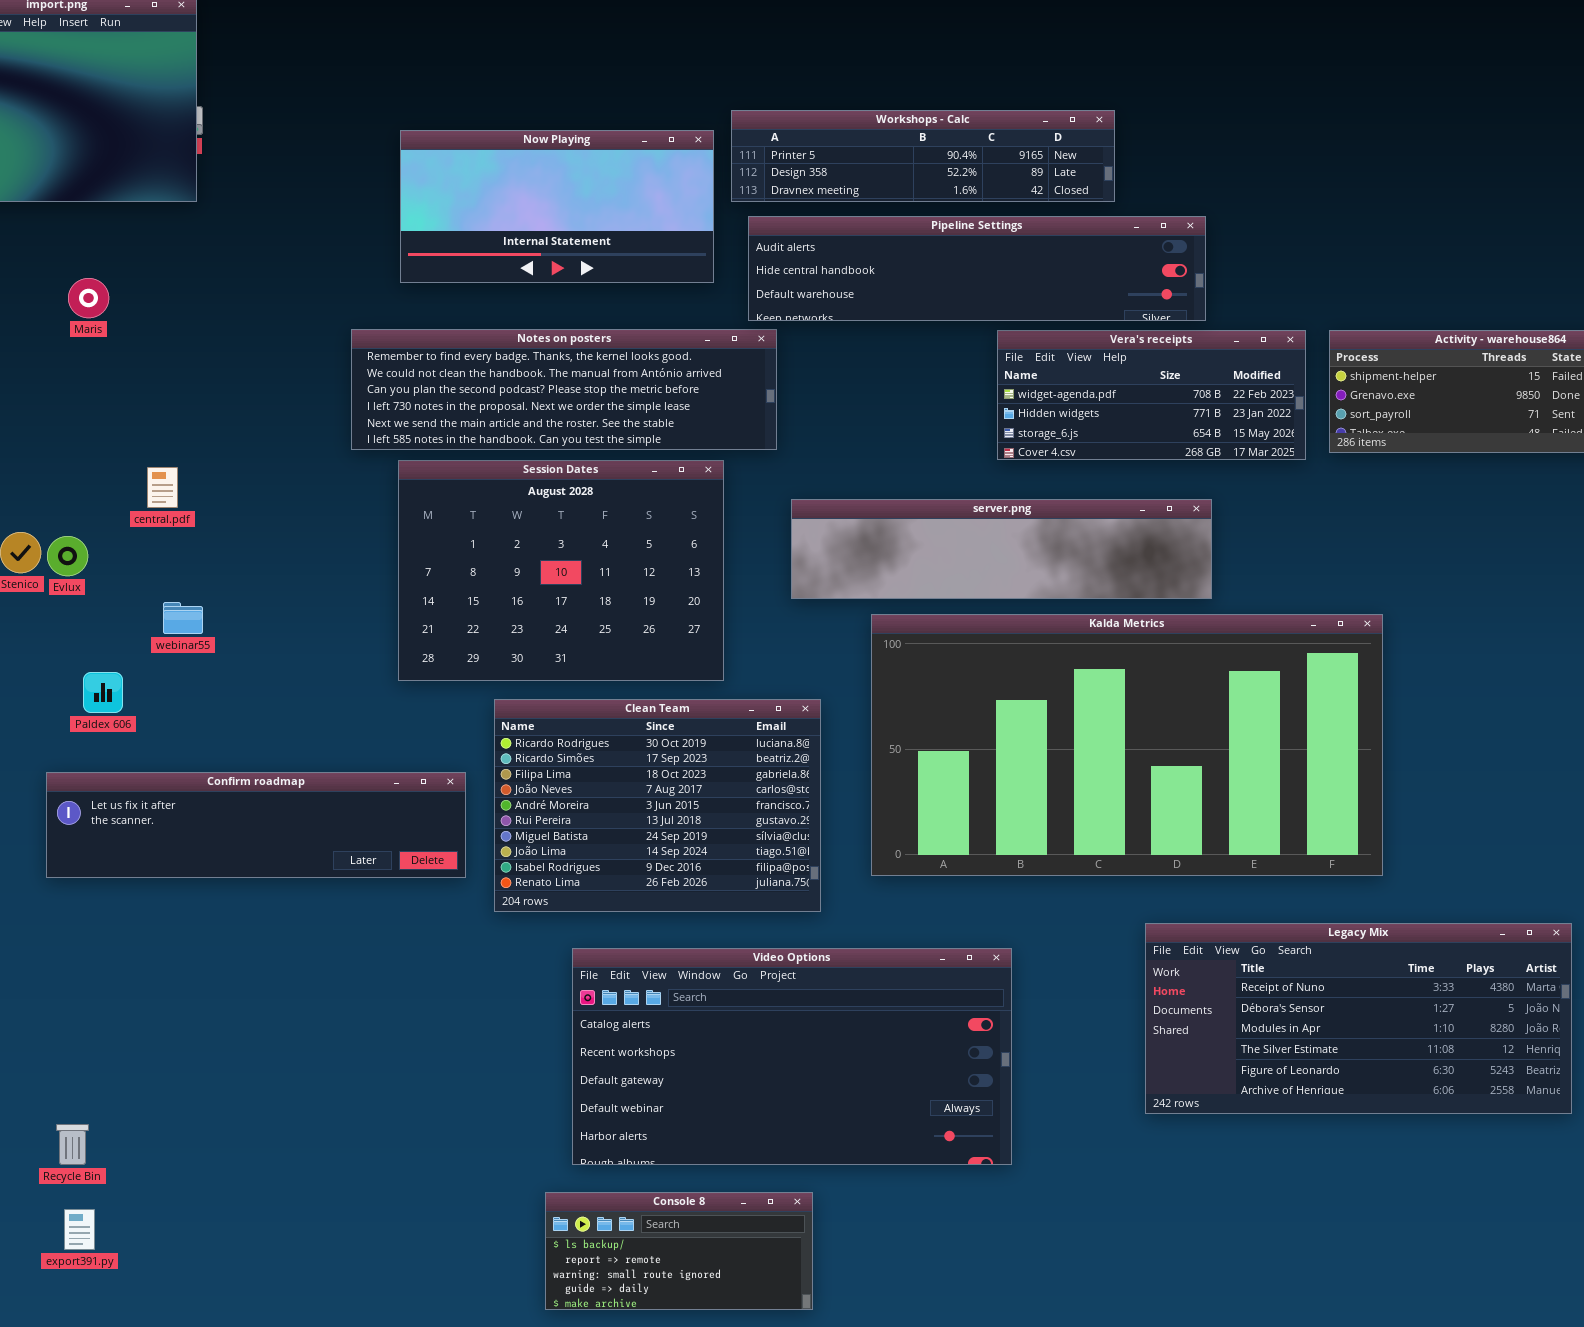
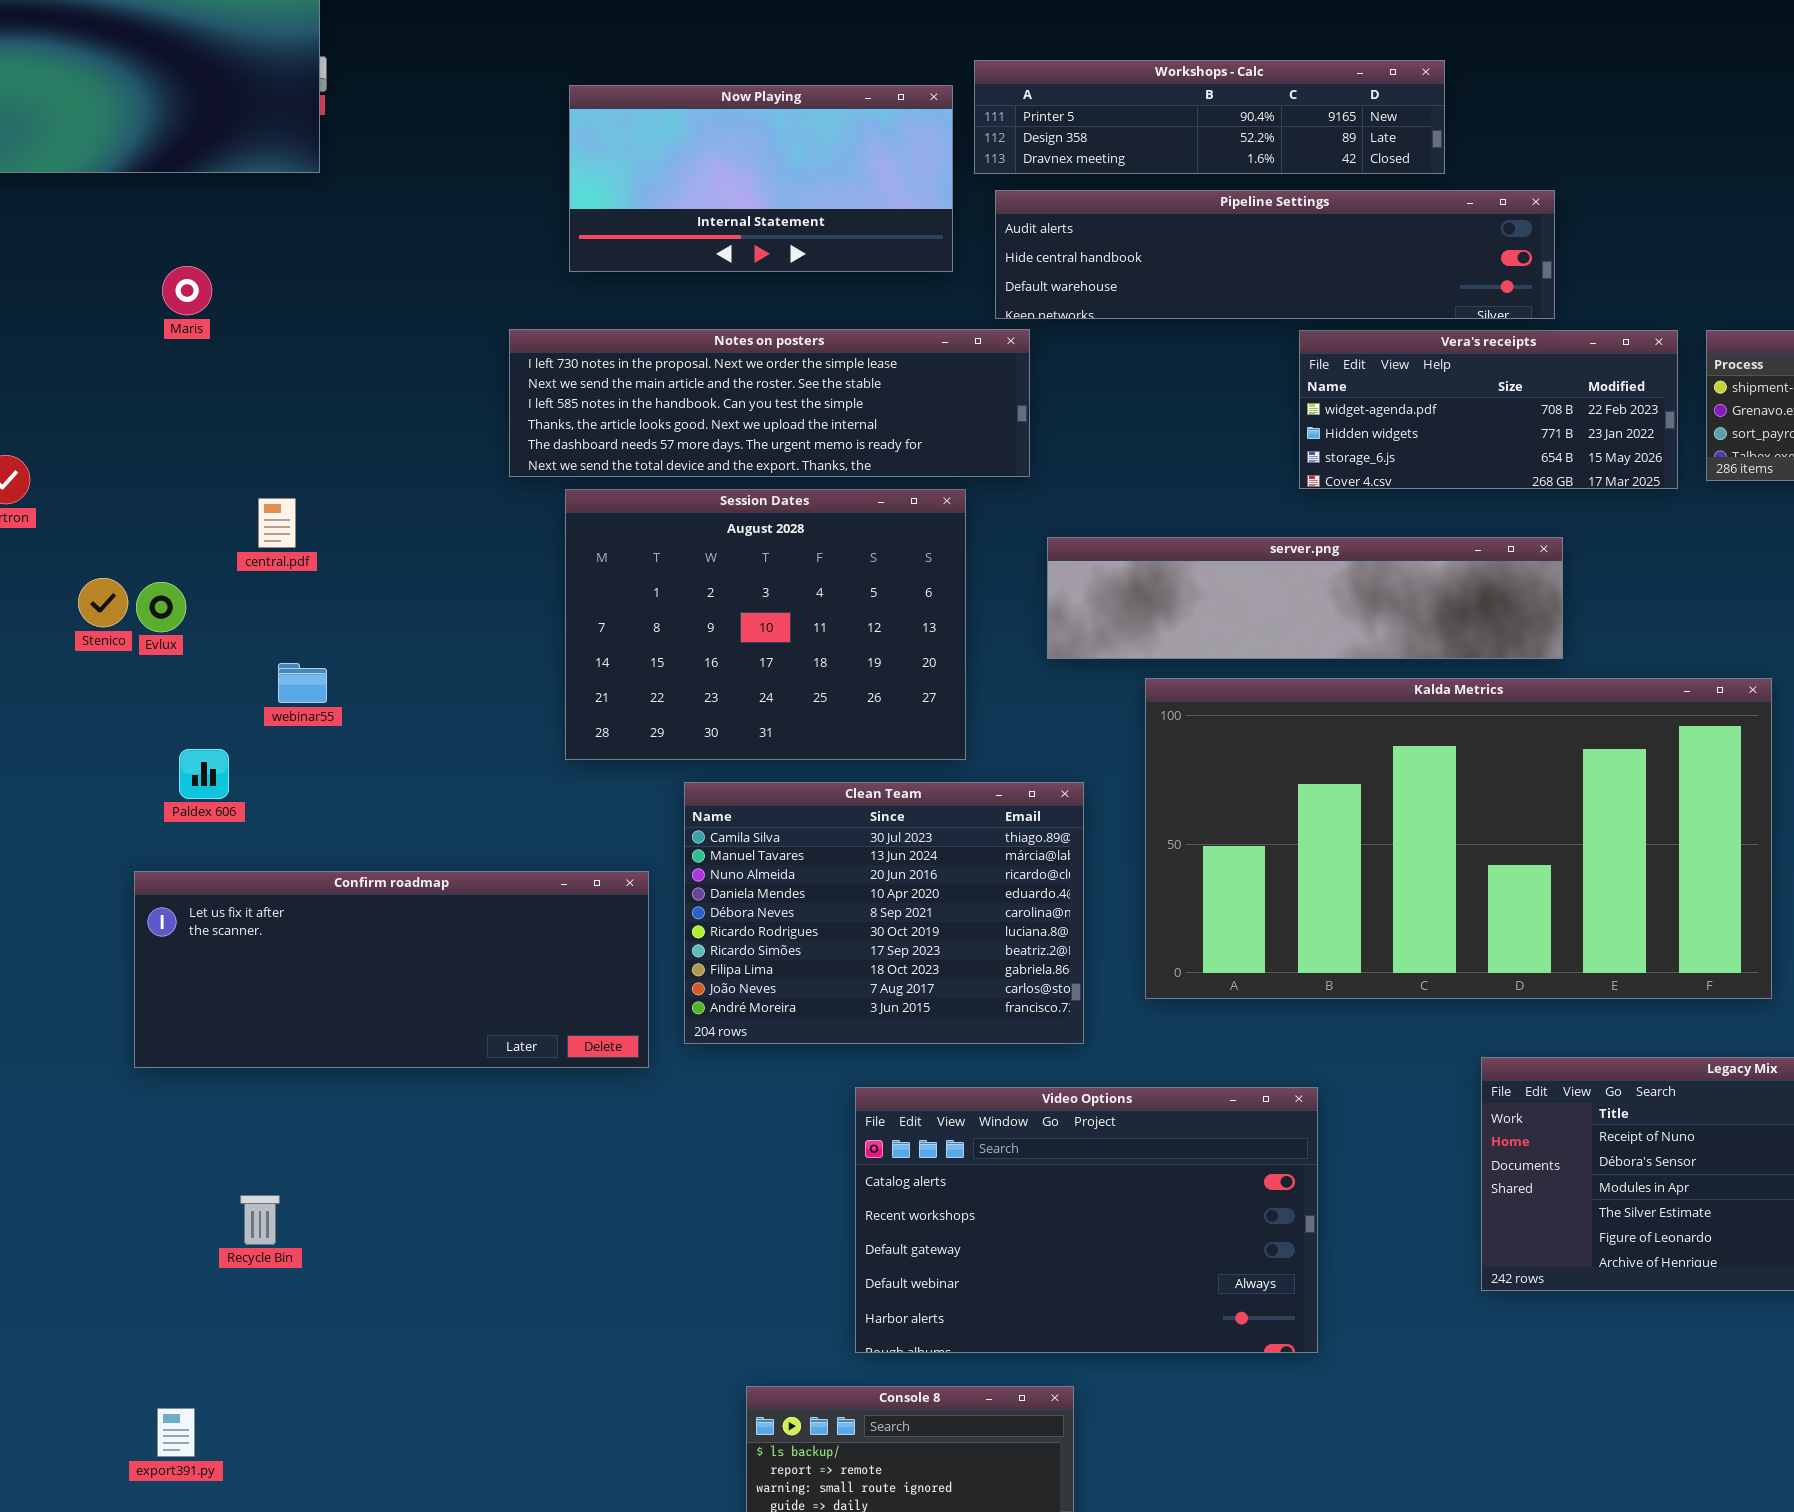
Notes on posters: [351,329,777,450] -> [509,329,1030,477], scrolled down 3 rows
Clean Team: [494,699,821,912] -> [684,782,1084,1044], scrolled up 5 rows
Confirm roadmap: [46,772,466,878] -> [134,871,649,1068], resized
Video Options: [572,948,1012,1165] -> [855,1087,1318,1353], resized
Recycle Bin: [56,1124,89,1165] -> [240,1195,280,1245], moved

